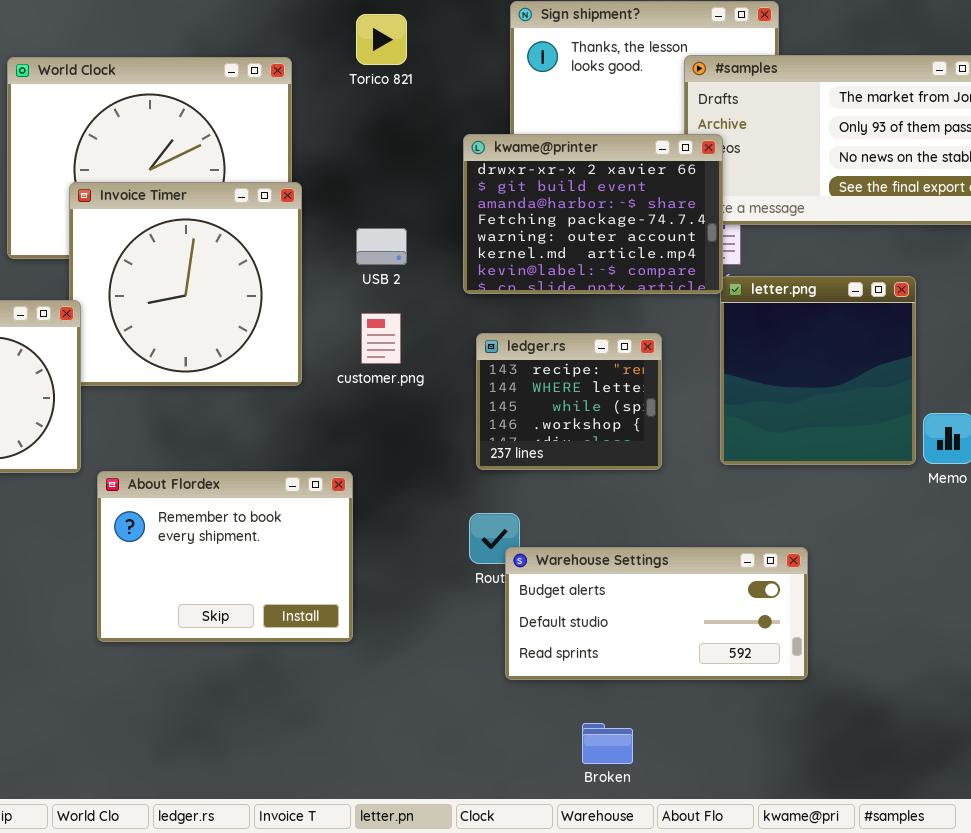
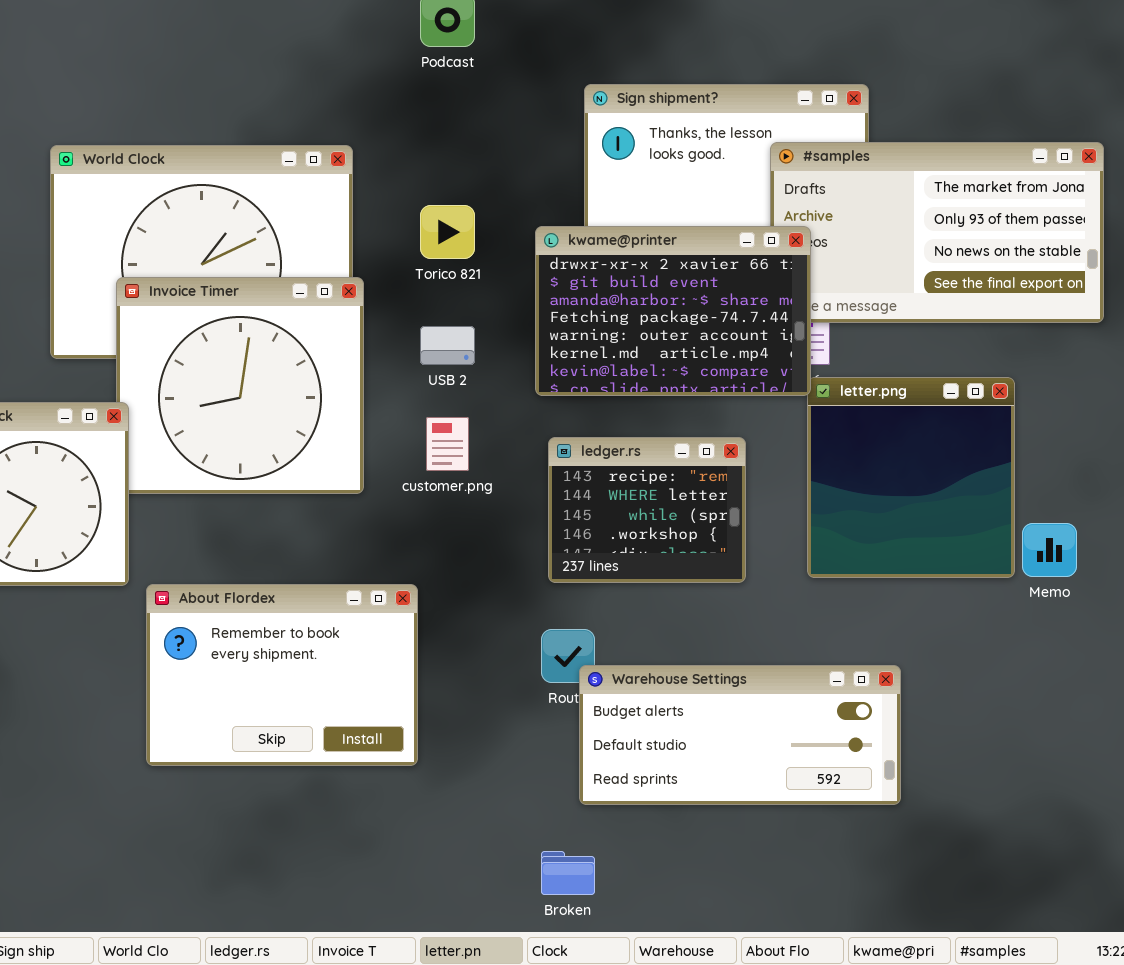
Torico 821: [356,14,407,65] -> [420,205,475,259], moved
Broken: [582,723,633,764] -> [541,851,595,895], moved

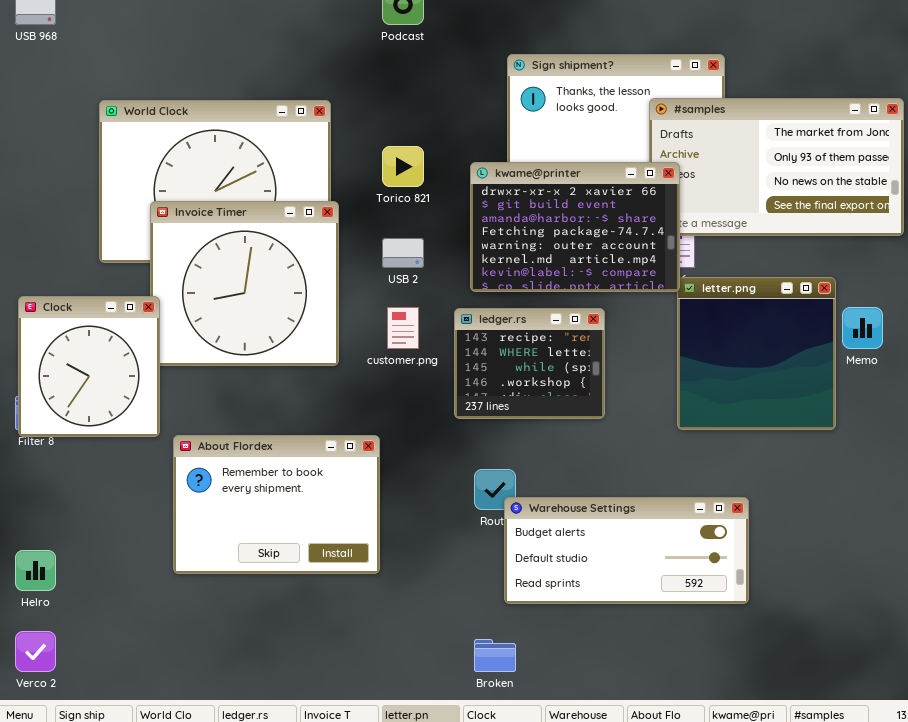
ledger.rs: [548,437,746,583] -> [454,308,605,419], moved
Memo: [1022,523,1077,577] -> [842,307,883,349], moved

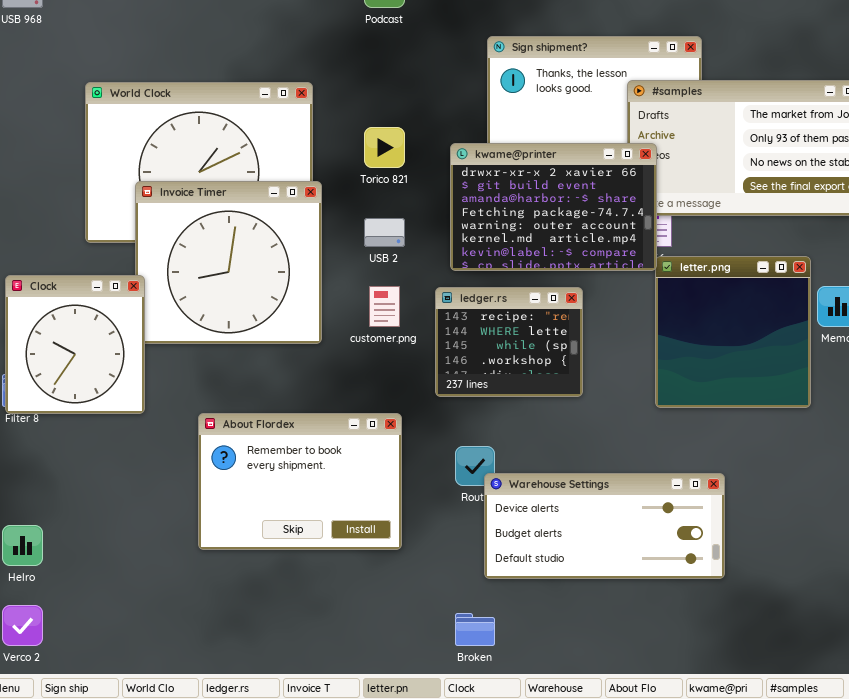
About Flordex: [173,435,380,574] -> [198,413,402,550], moved
Warehouse Settings: [504,497,749,604] -> [484,473,725,579], scrolled up 1 row

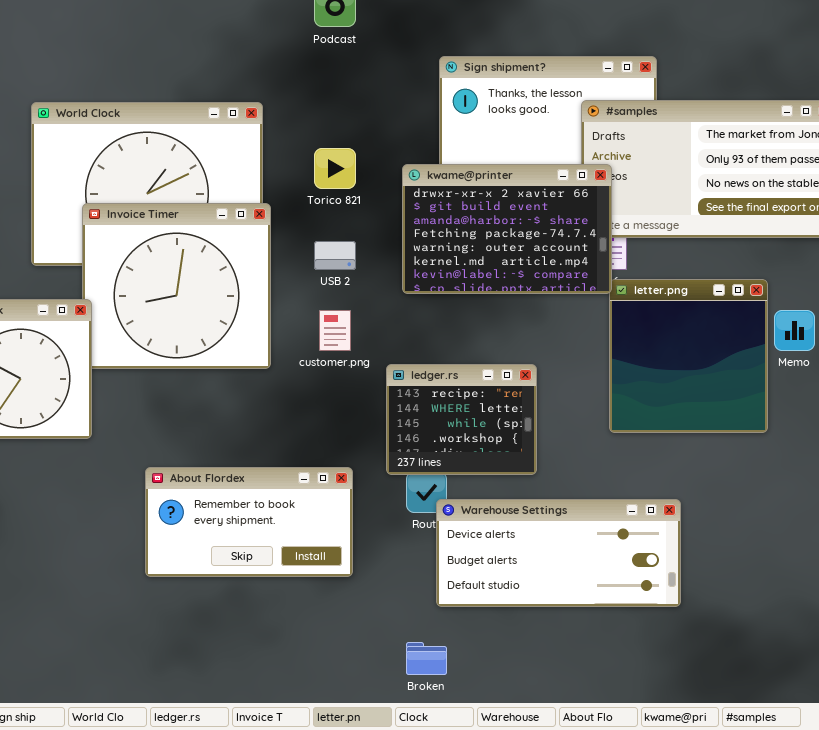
ledger.rs: [435,287,583,397] -> [386,364,537,475], moved
About Flordex: [198,413,402,550] -> [145,467,353,577], resized

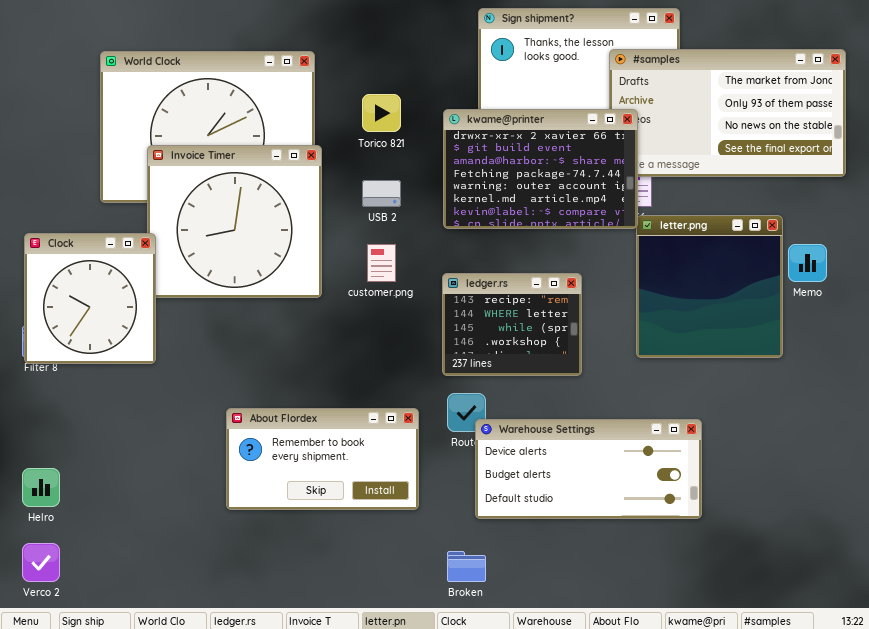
ledger.rs: [386,364,537,475] -> [442,273,582,376], moved
About Flordex: [145,467,353,577] -> [226,408,419,510], moved

